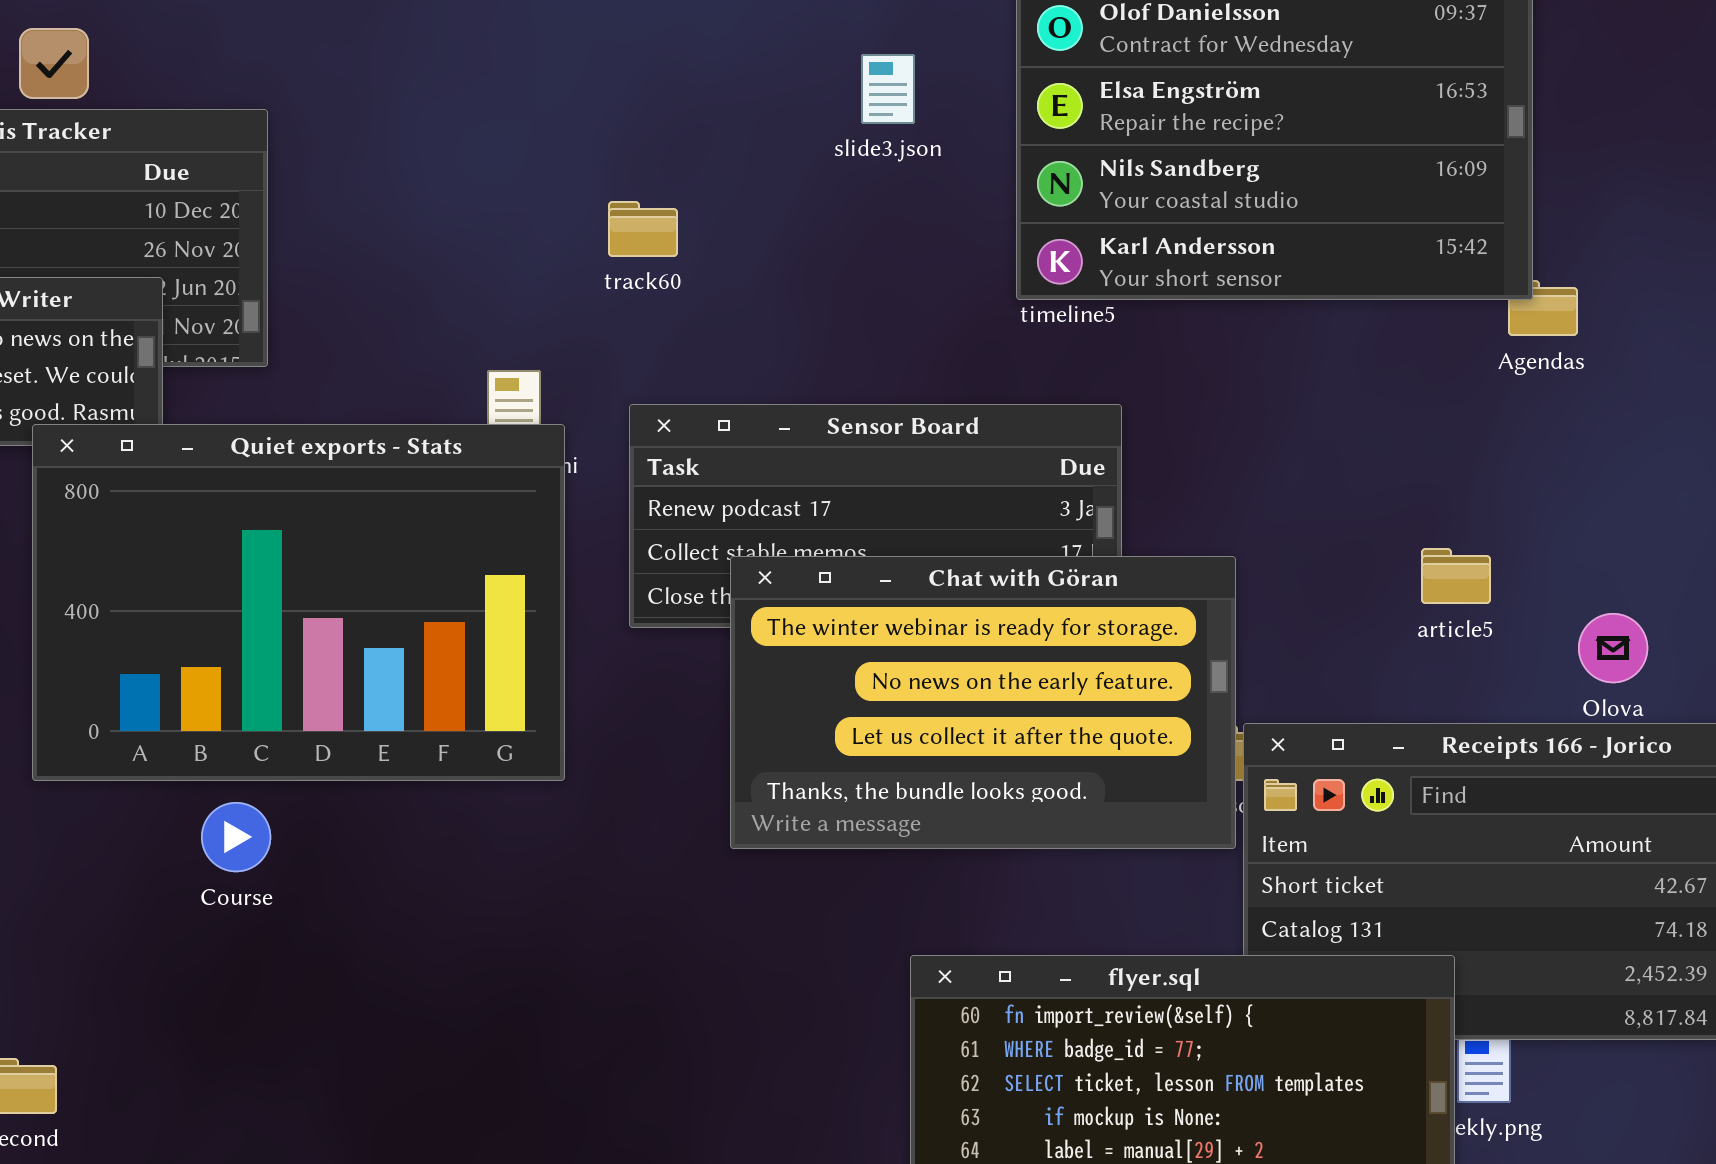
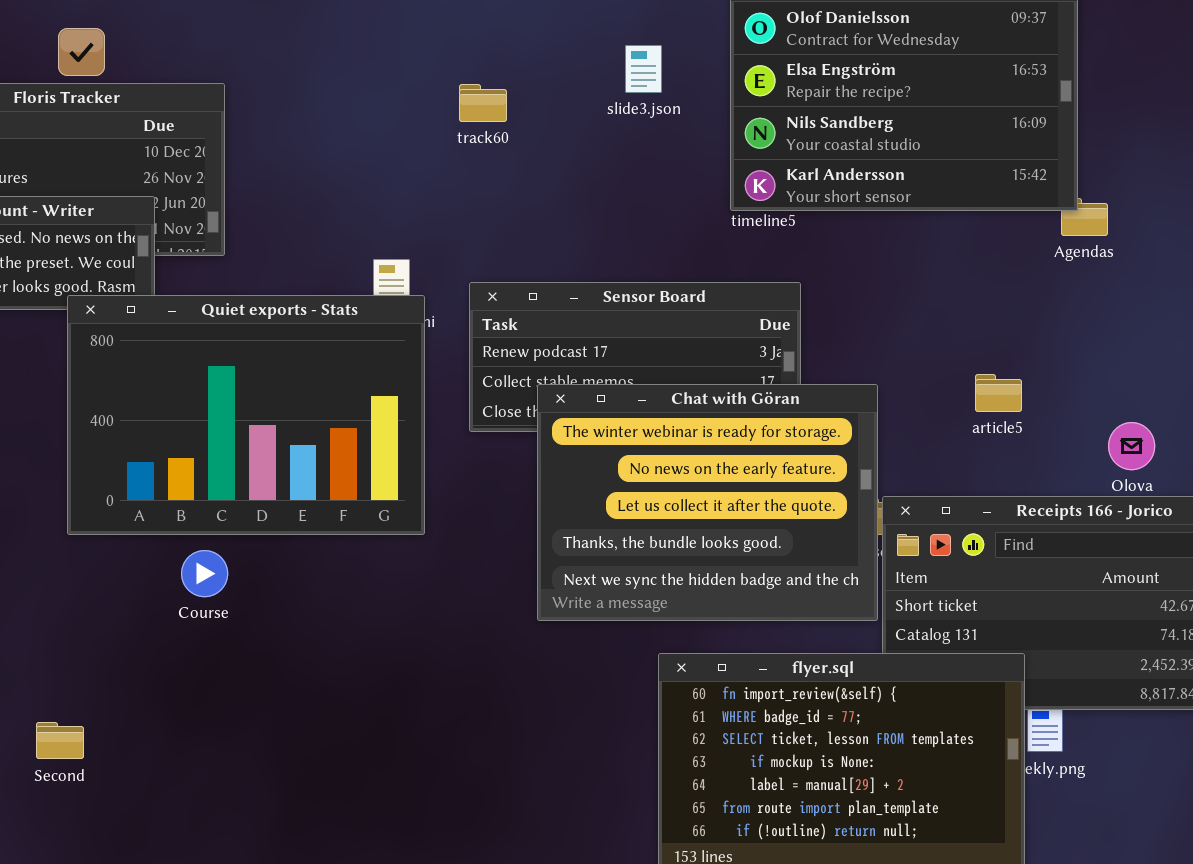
track60: [608,201,678,257] -> [459,84,507,122], moved
article5: [1421,548,1491,604] -> [975,374,1022,412], moved
Chat with Göran: [730,556,1236,849] -> [537,384,878,621], resized

